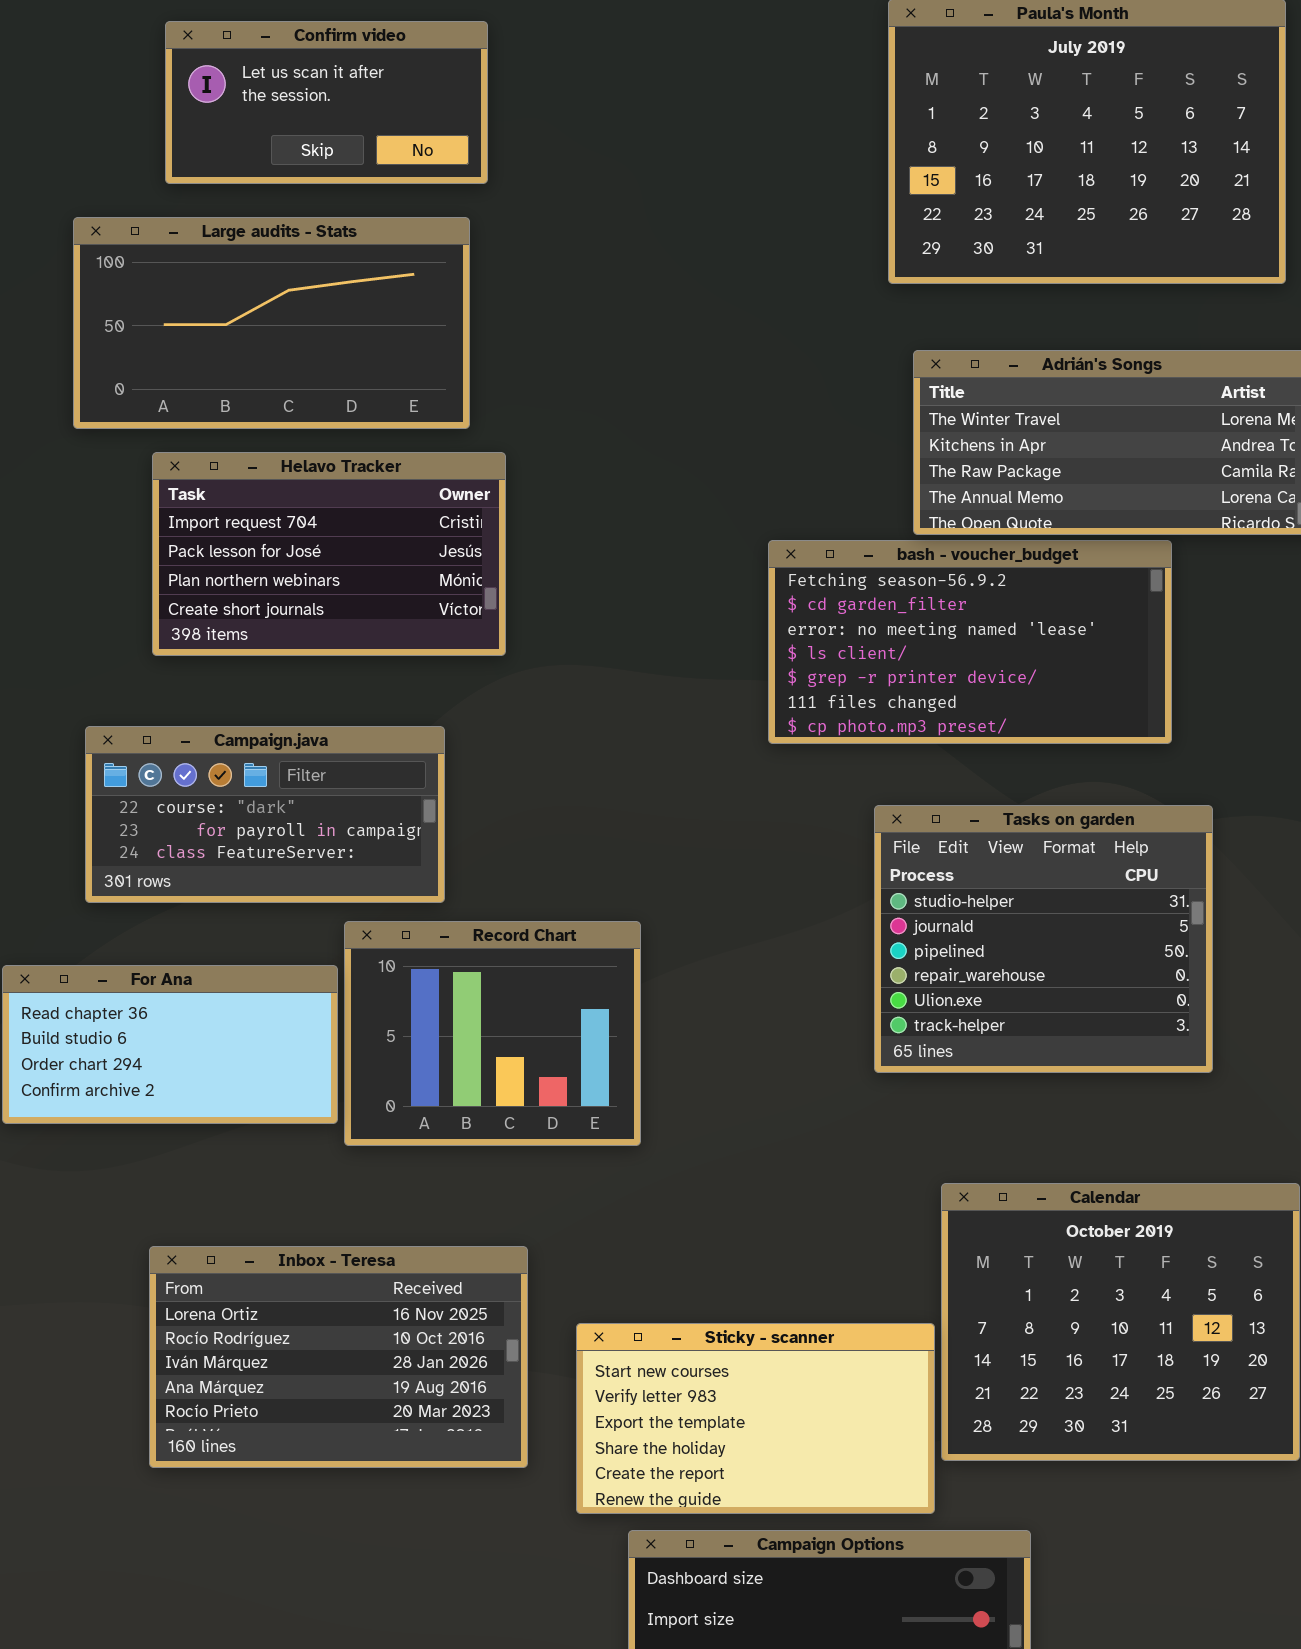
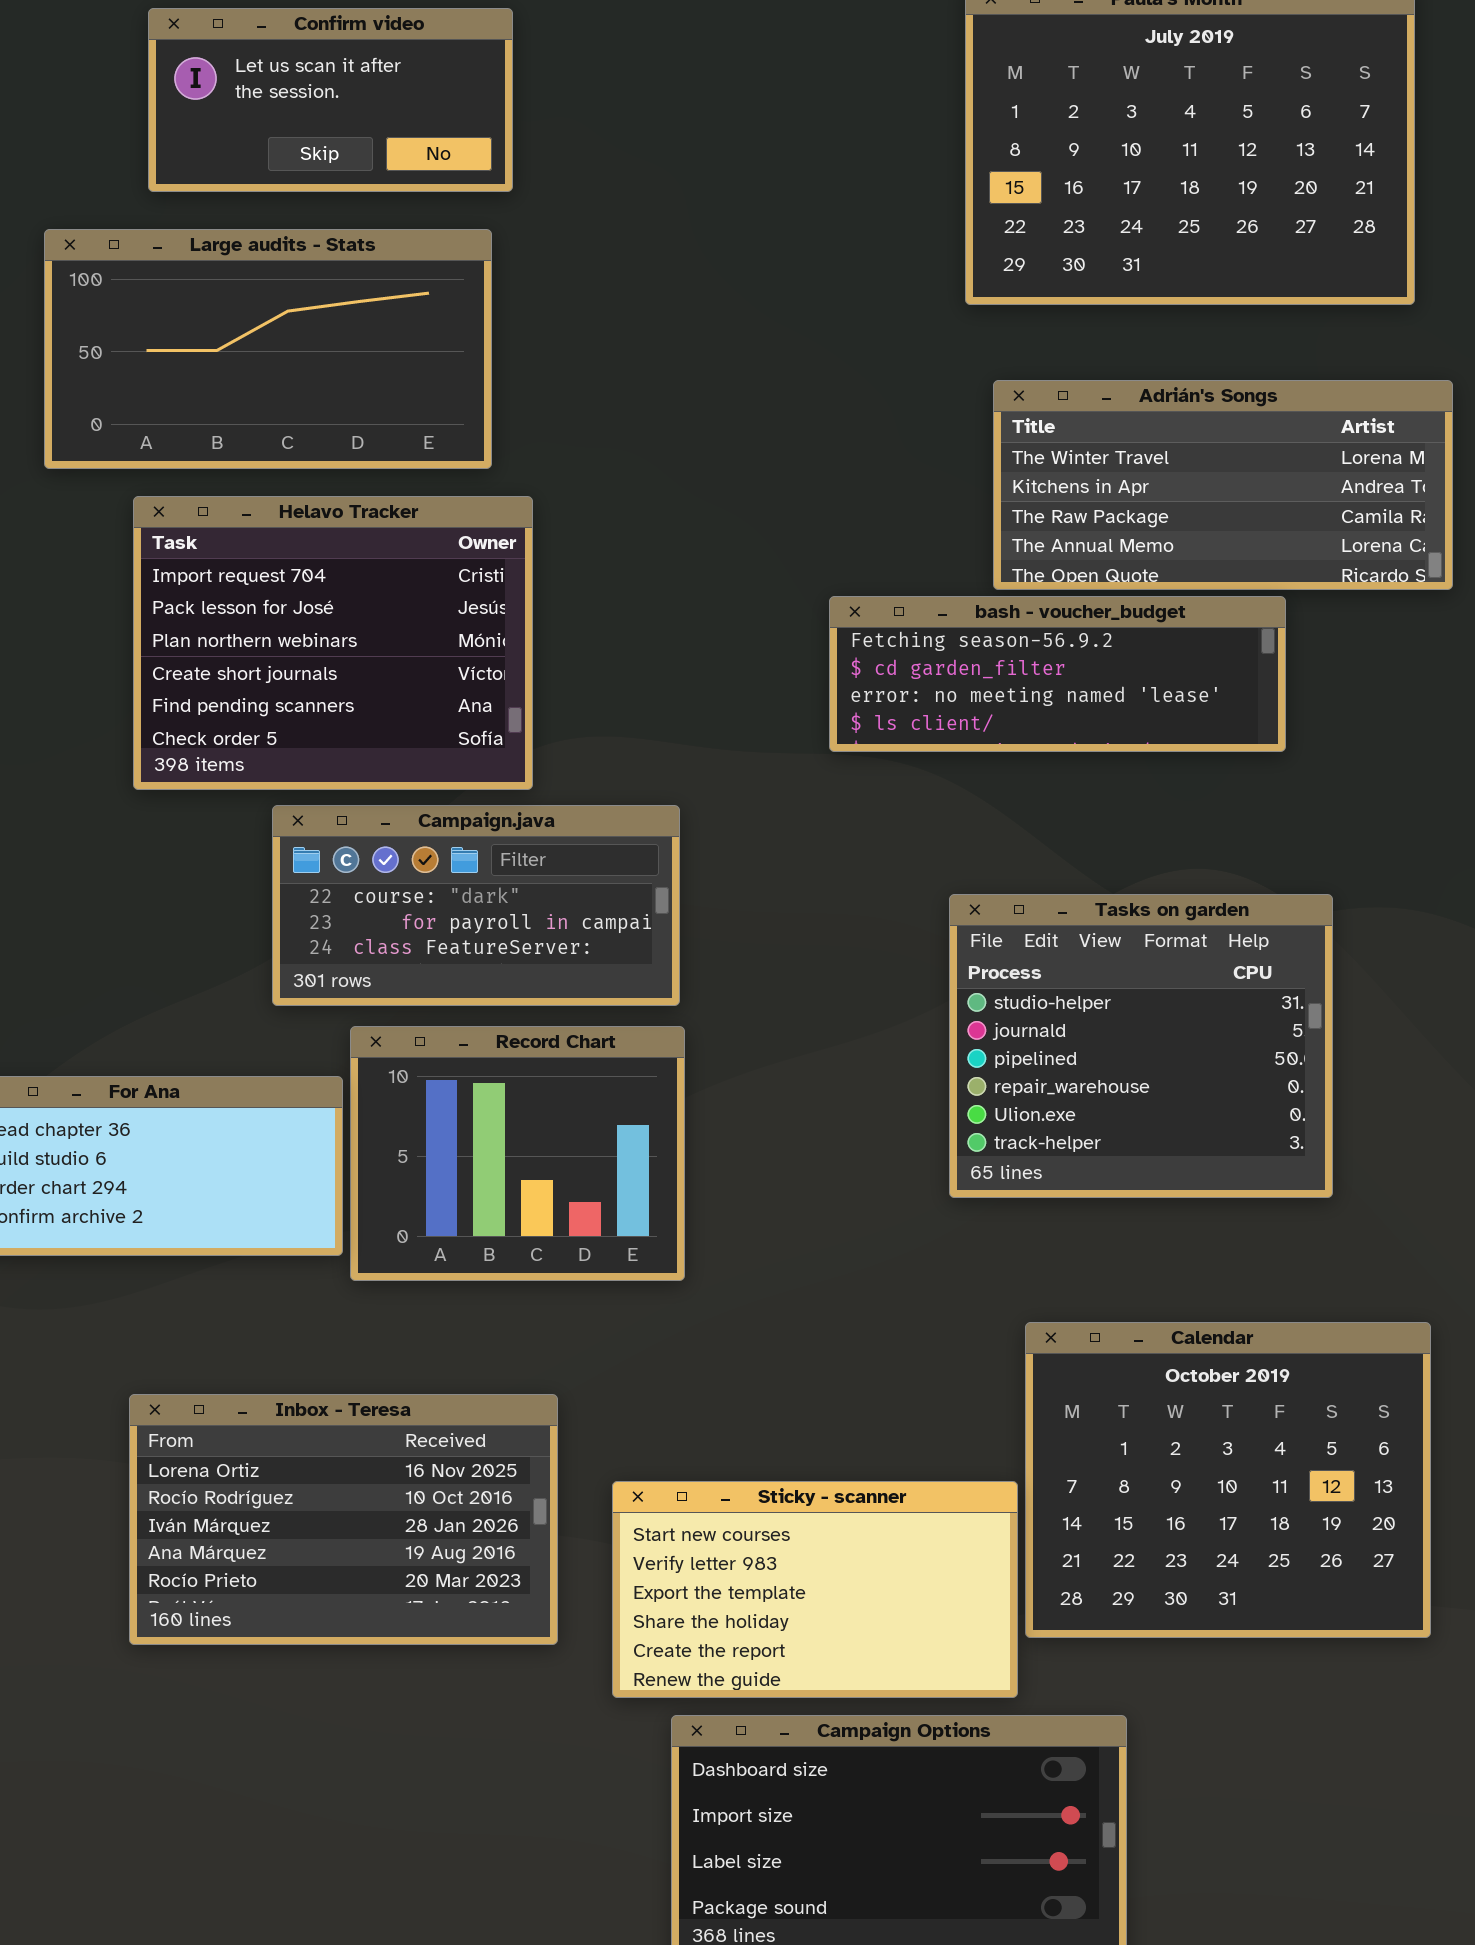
Helavo Tracker: [152,452,506,656] -> [133,496,533,790], resized
bash - voucher_budget: [768,540,1172,744] -> [829,596,1286,752], resized
Campaign.java: [85,726,445,903] -> [272,805,680,1006], moved

